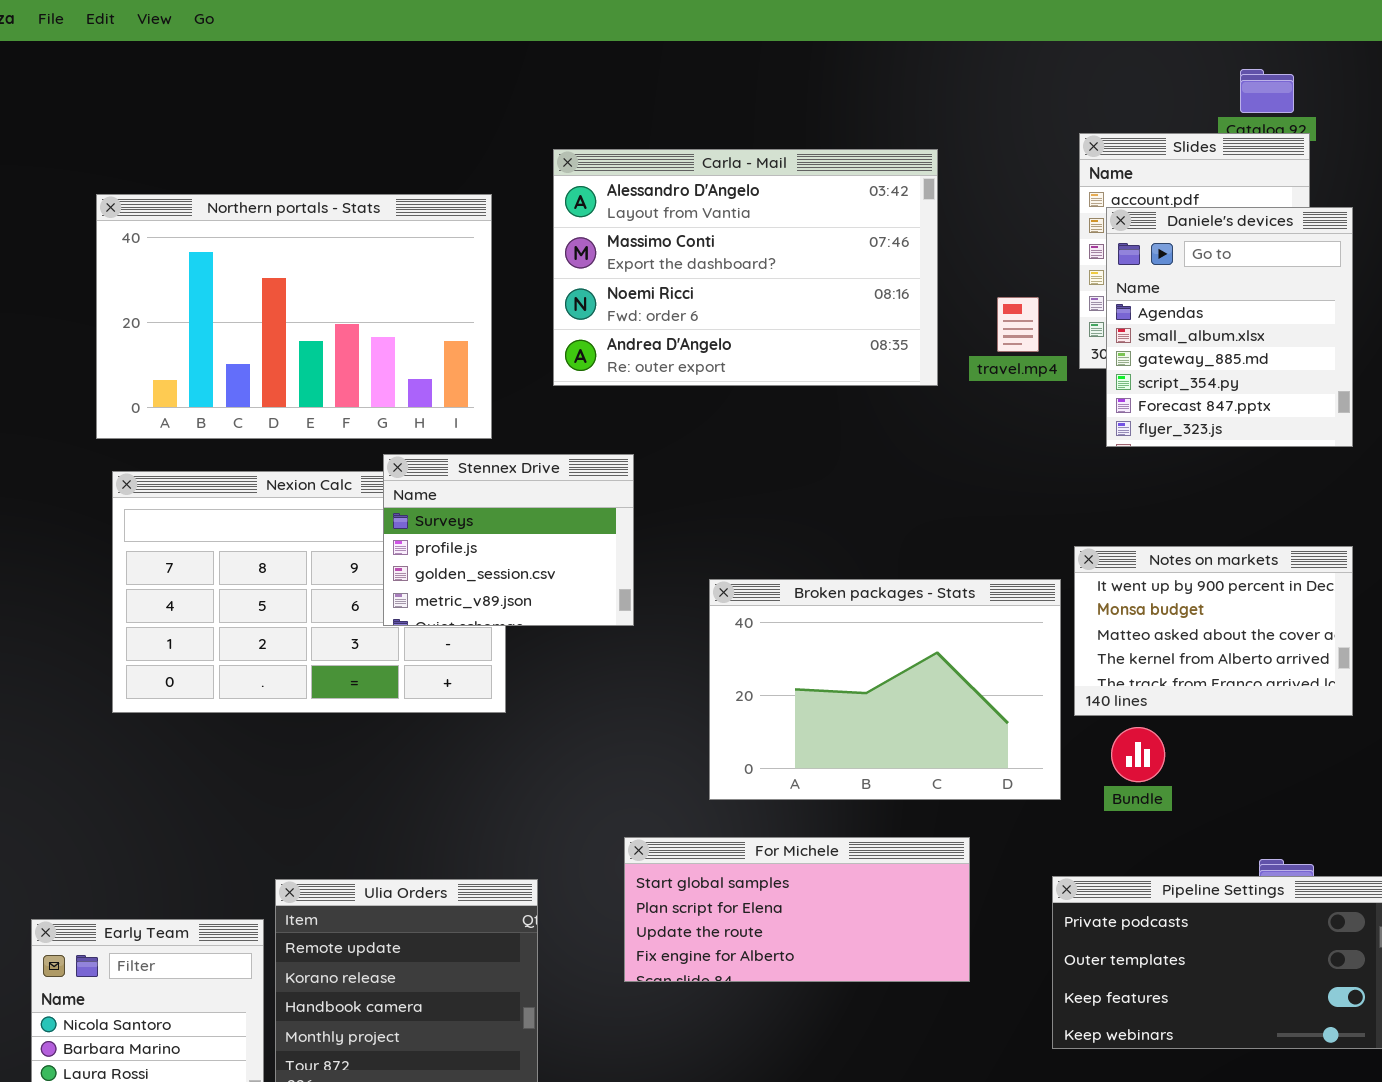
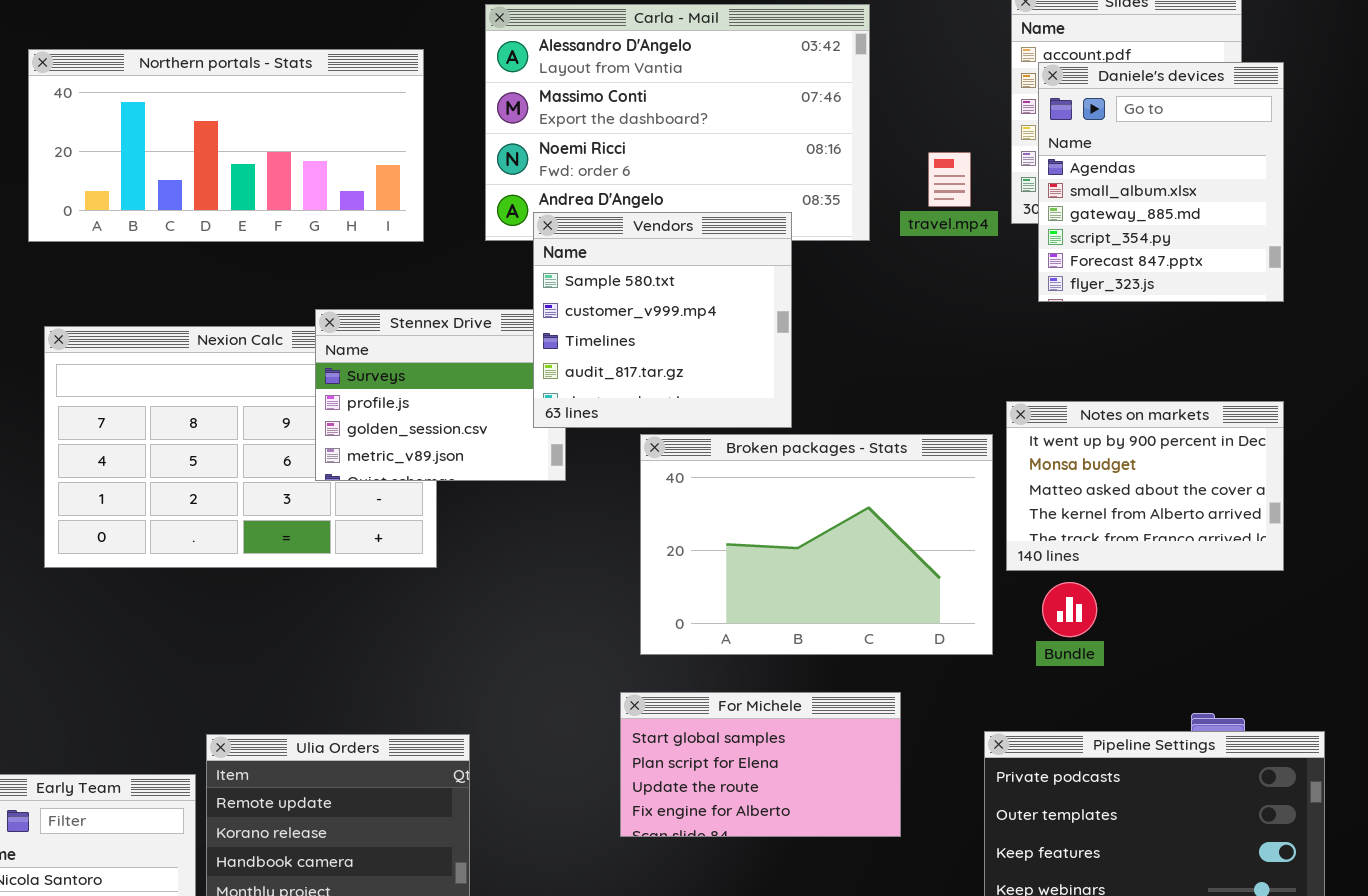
Northern portals - Stats: [96,194,492,439] -> [28,49,424,242], resized
Vendors: none -> [533,212,792,428], opened
For Michele: [624,837,970,982] -> [620,692,901,837], resized

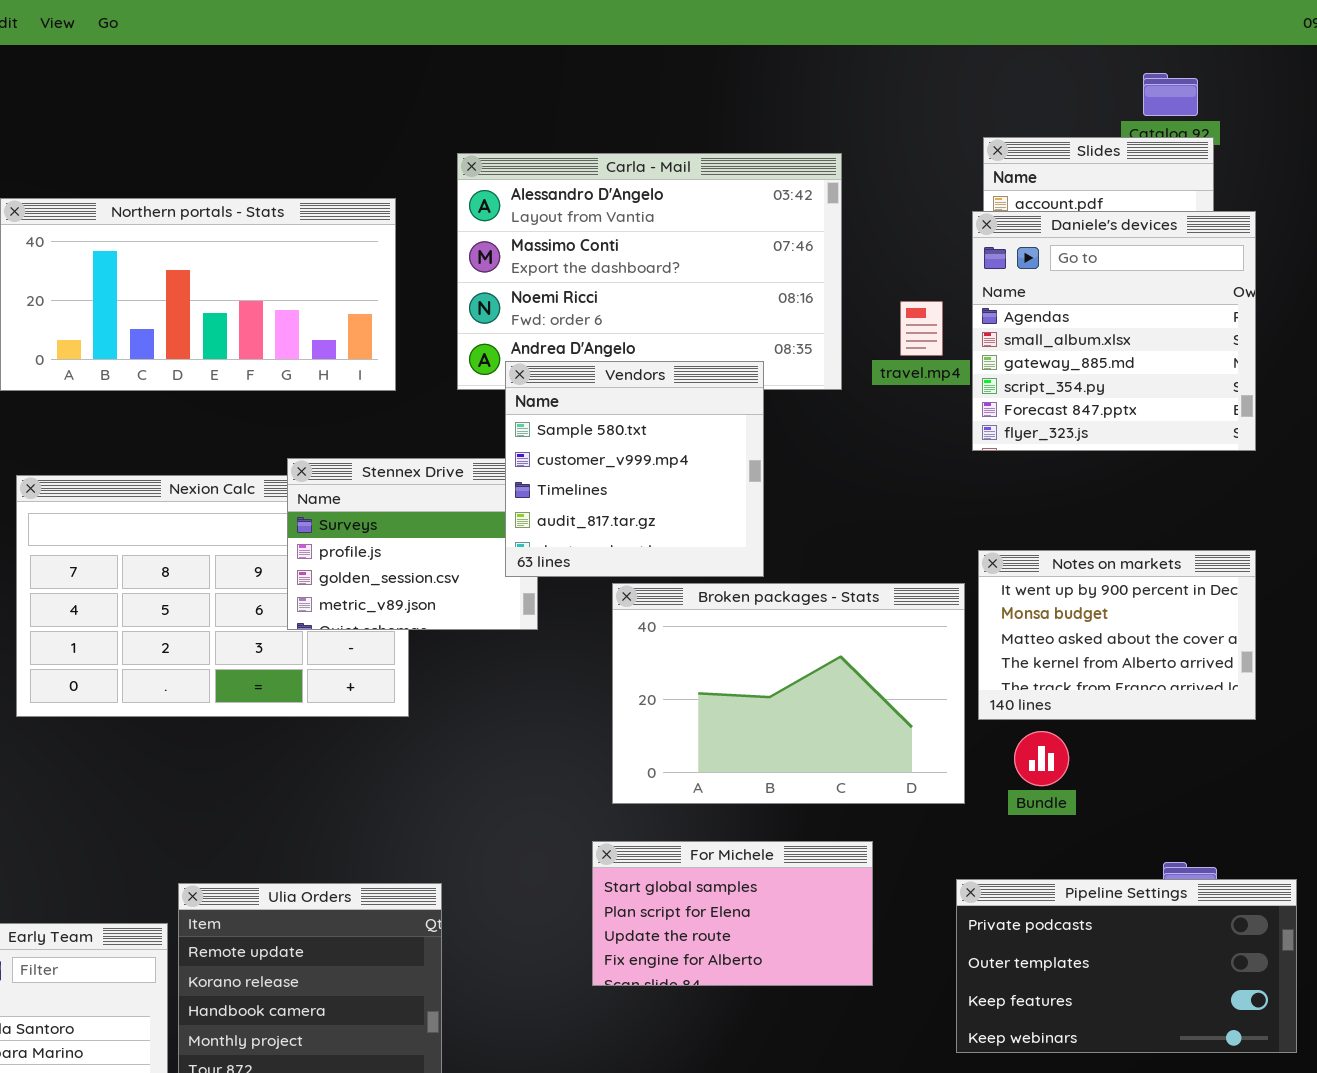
Daniele's devices: [1038,62,1284,302] -> [972,211,1256,451], resized

